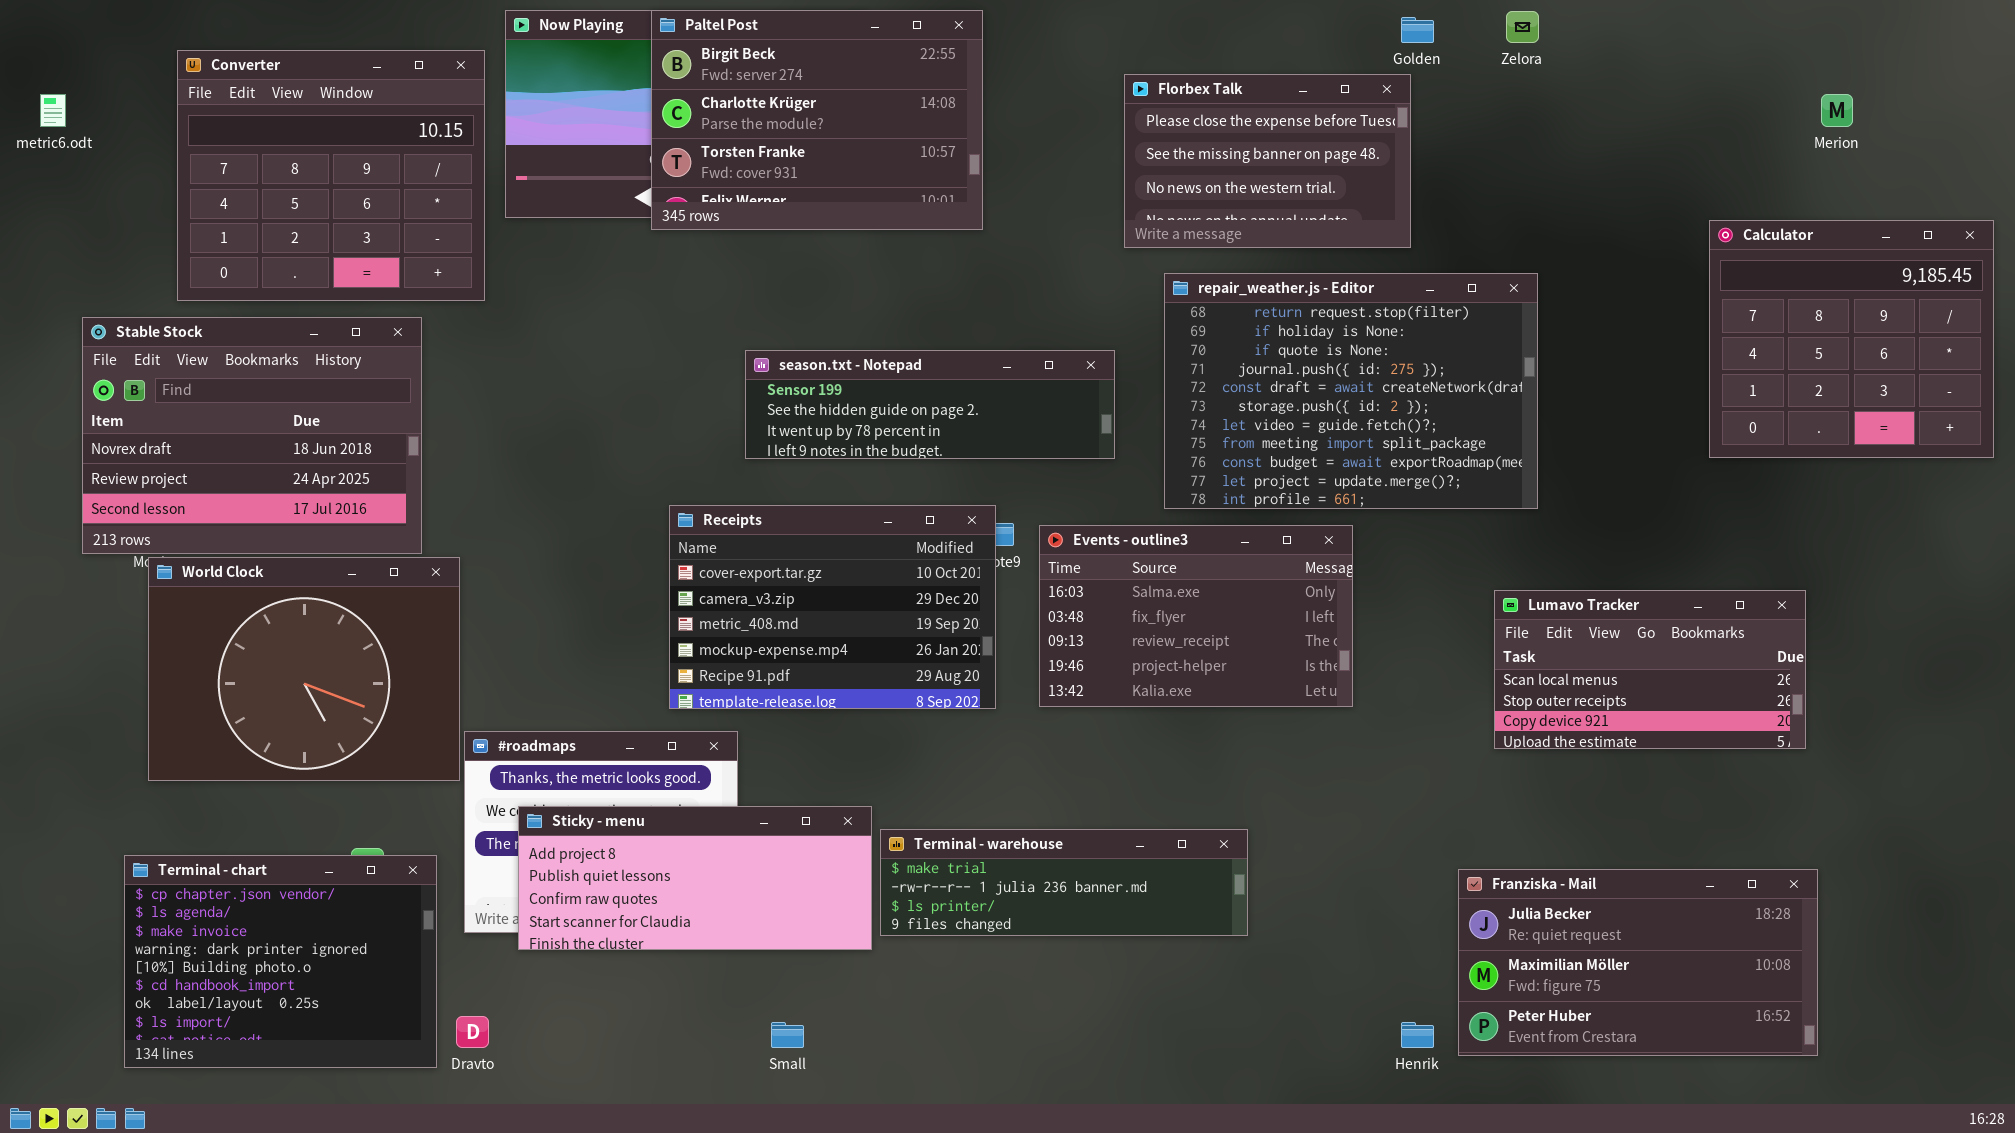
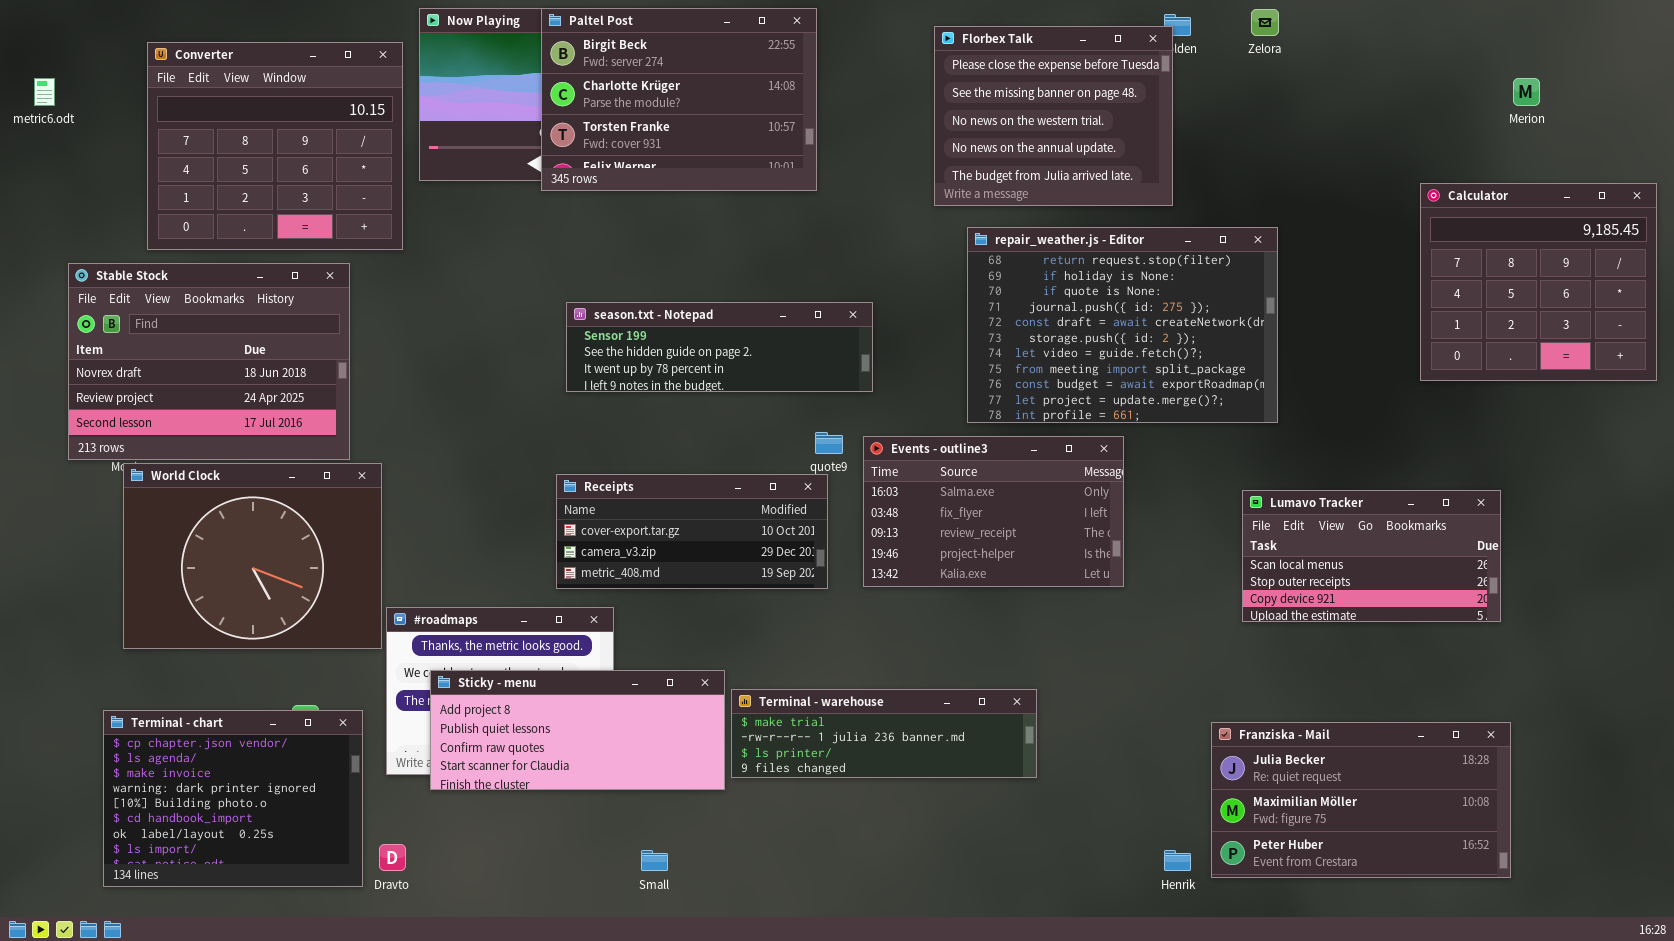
Florbex Talk: [1124,74,1411,248] -> [934,26,1173,206], resized
season.txt - Notepad: [745,350,1115,459] -> [566,302,873,392], moved
Receipts: [669,505,996,709] -> [556,474,828,589], resized

